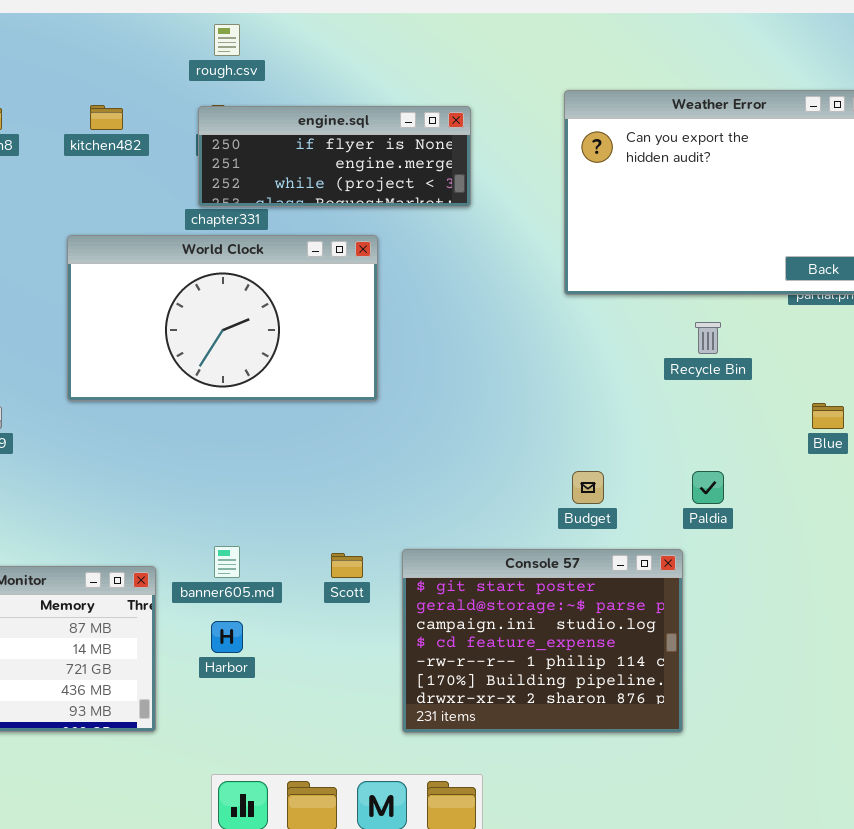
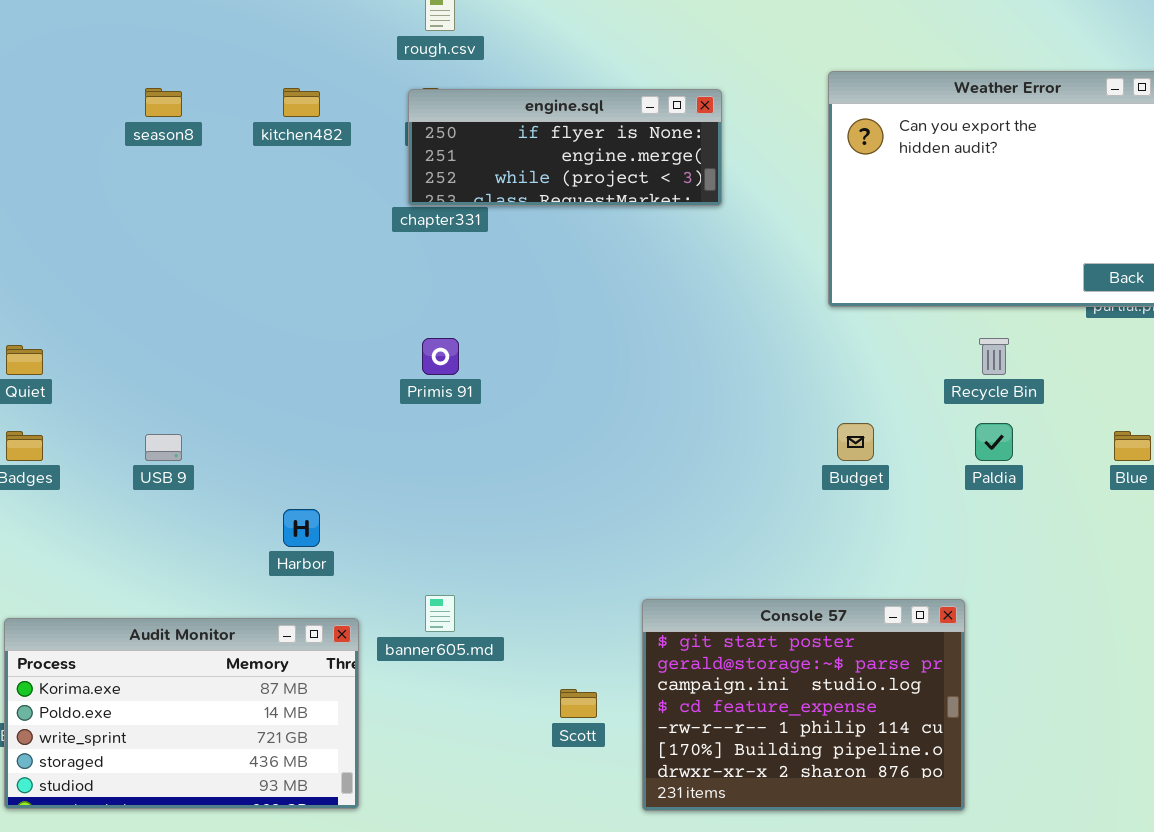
World Clock: [67,235,378,401] -> none, closed
Budget: [572,471,604,504] -> [837,423,874,461], moved
Paldia: [692,471,724,504] -> [975,423,1013,461], moved
Scott: [331,553,363,578] -> [560,689,597,718], moved
Harbor: [211,621,243,653] -> [283,509,320,547], moved

